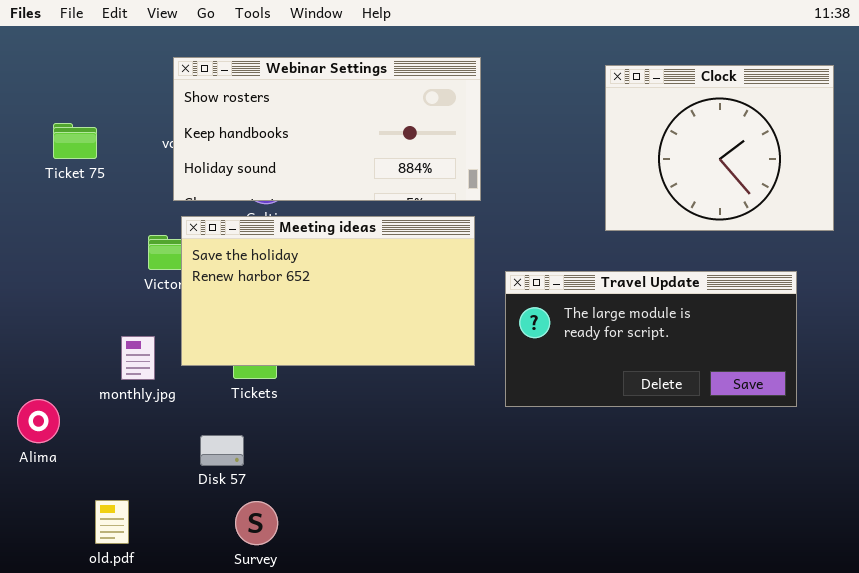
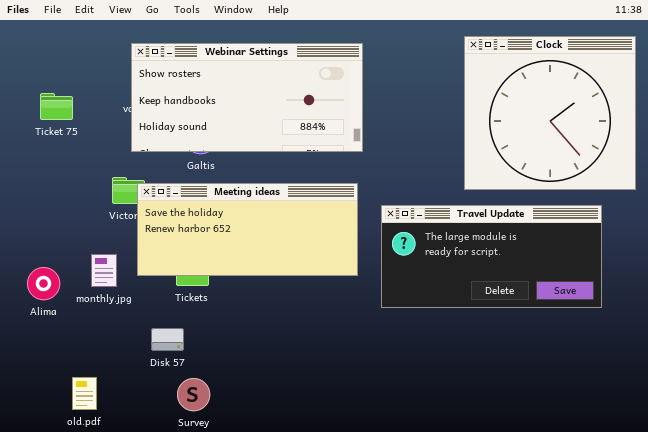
Clock: [605,65,834,231] -> [464,36,636,190], moved, resized
Meeting ideas: [181,216,475,366] -> [137,183,358,276], resized
Alima: [17,399,60,443] -> [27,267,60,300], moved

